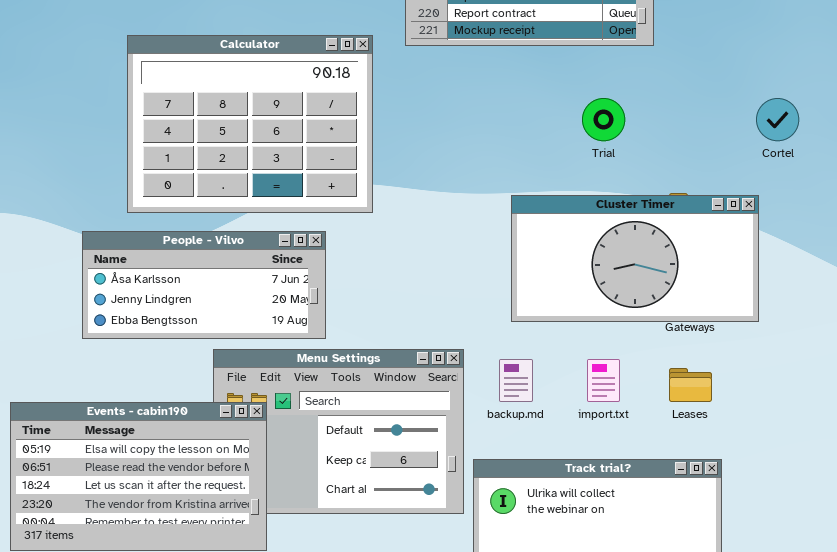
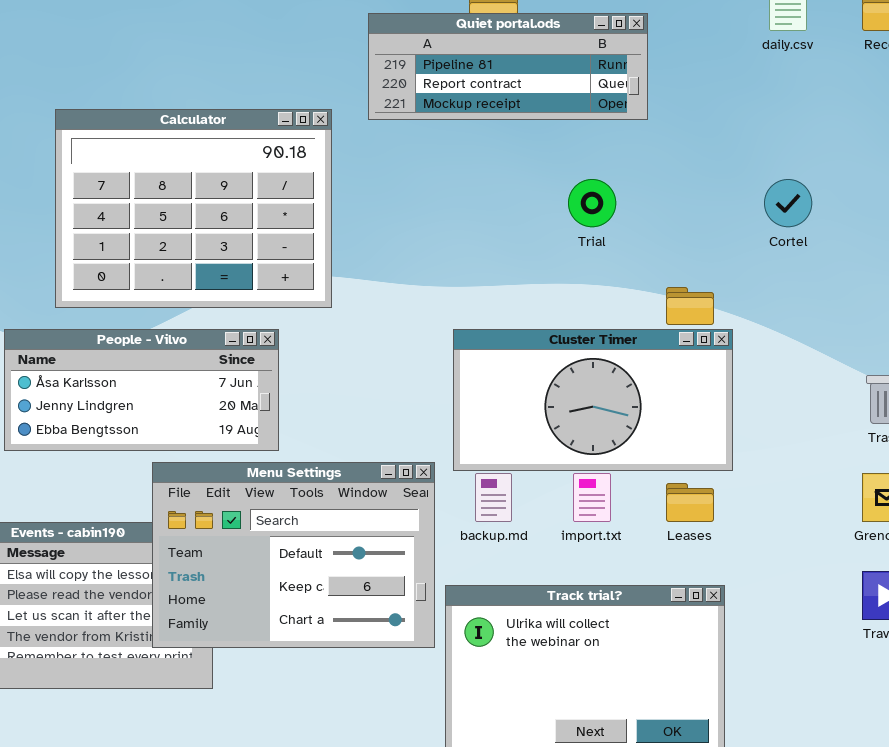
Cluster Timer: [511,195,759,322] -> [453,329,733,471], moved
Menu Settings: [213,349,464,514] -> [152,462,435,648], raised

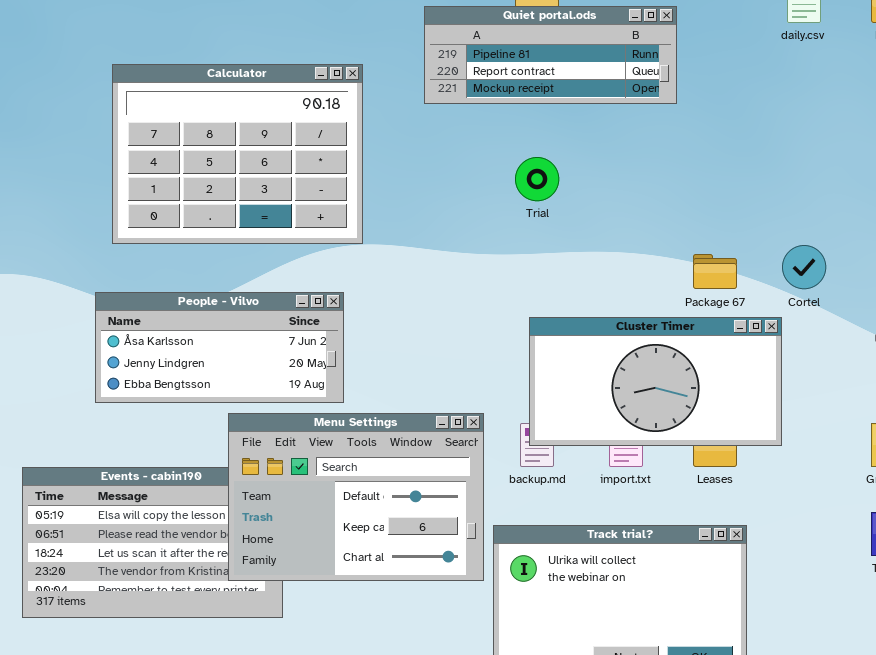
Calculator: [55,109,332,308] -> [112,64,363,244], moved
Trial: [568,179,616,227] -> [515,157,559,201], moved
Cortel: [764,179,812,227] -> [782,245,826,289], moved
Cluster Timer: [453,329,733,471] -> [529,317,782,446], moved

